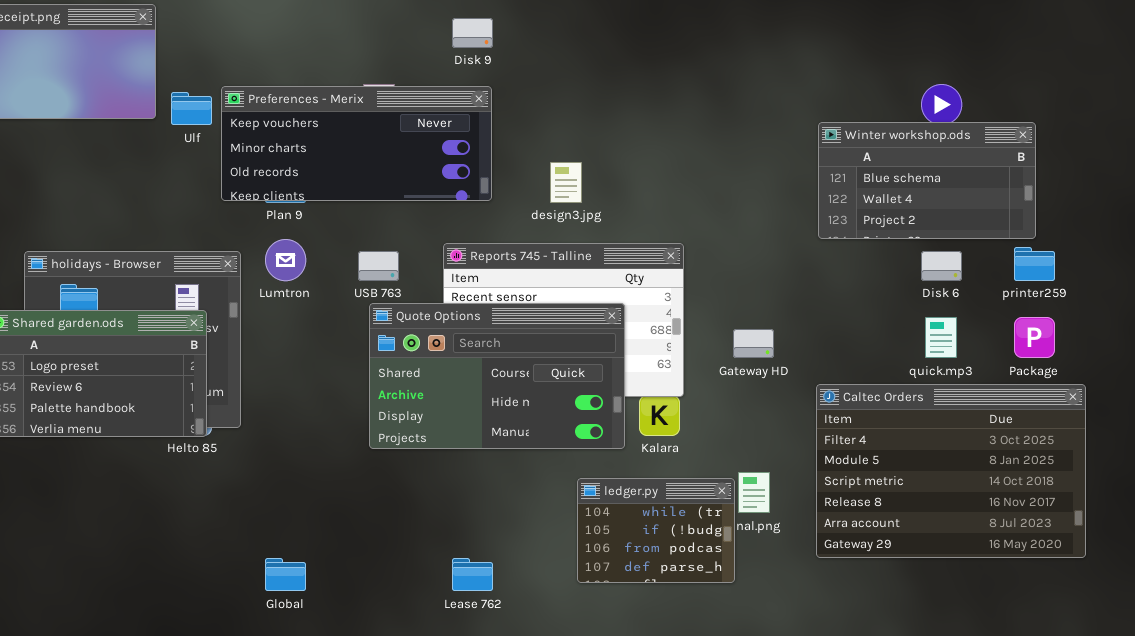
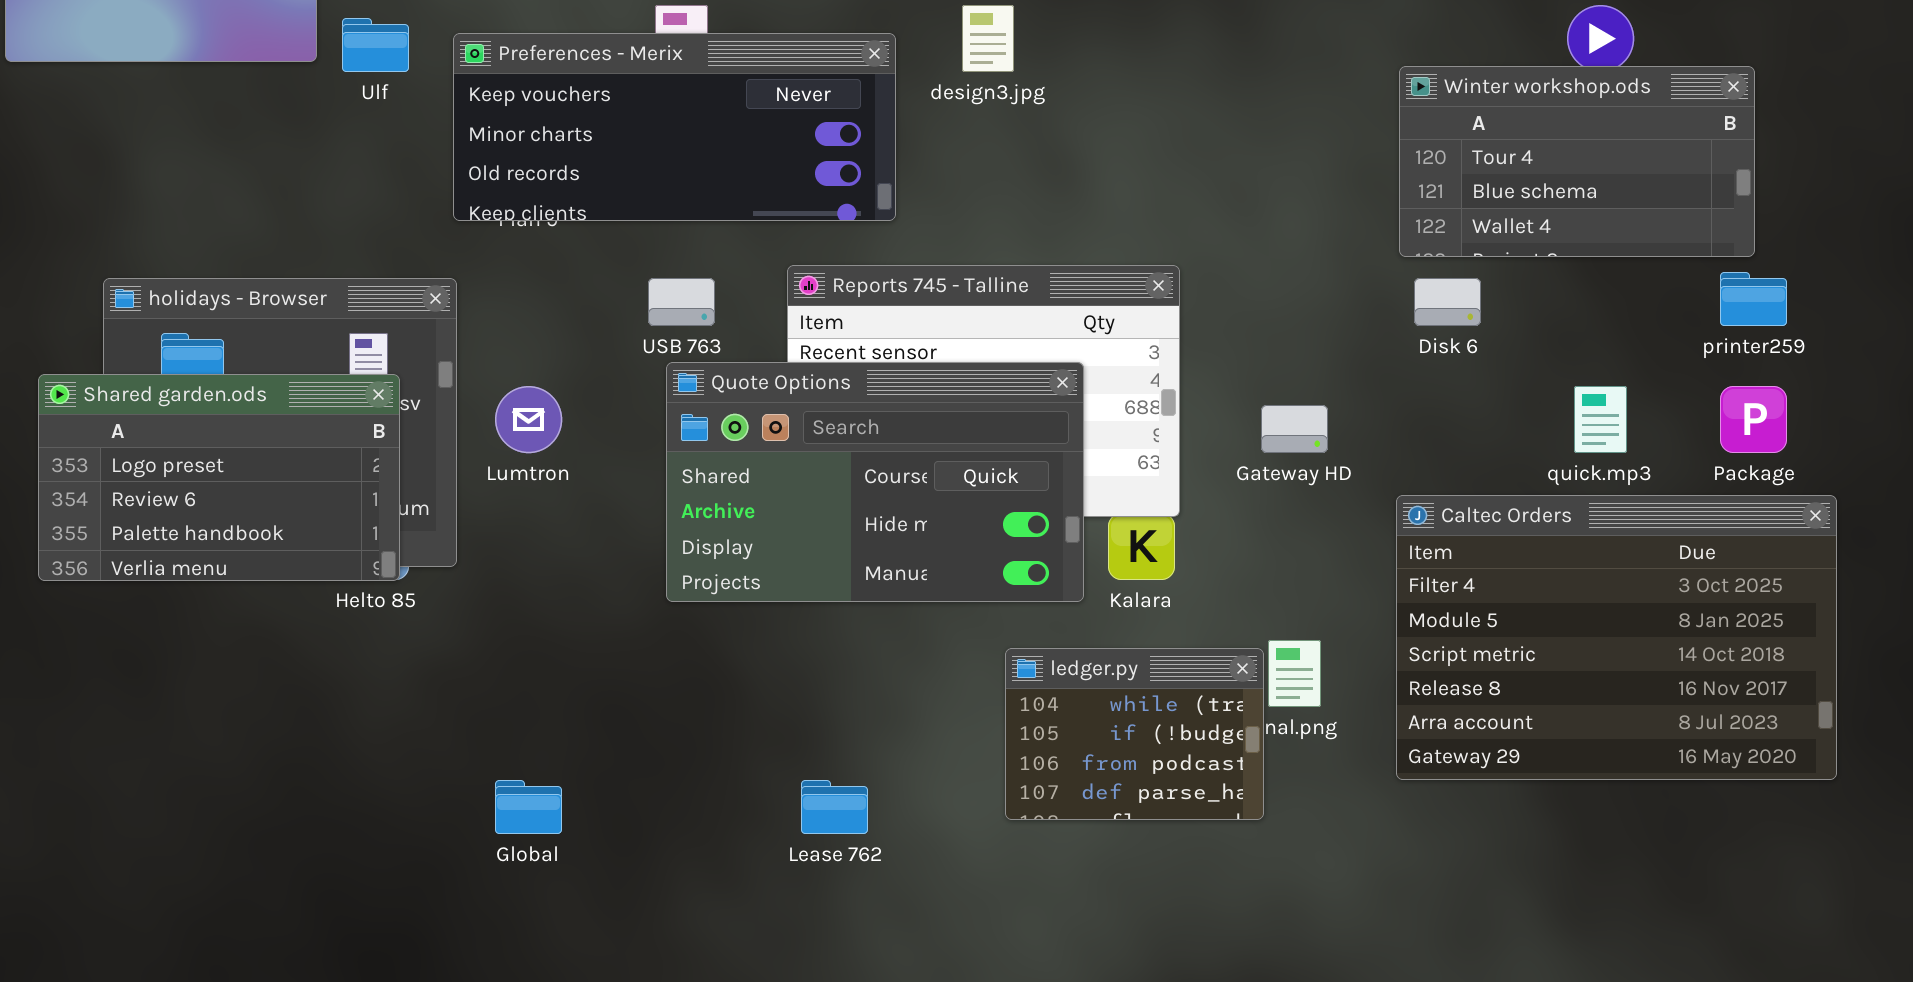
Preferences - Merix: [221,86,492,201] -> [453,33,896,221], moved
Winter workshop.ods: [818,122,1036,239] -> [1399,66,1755,257], scrolled up 1 row
design3.jpg: [550,162,582,203] -> [962,5,1014,72], moved
Lumtron: [265,239,306,281] -> [495,386,562,453], moved
Disk 6: [921,251,962,281] -> [1414,278,1481,326], moved

